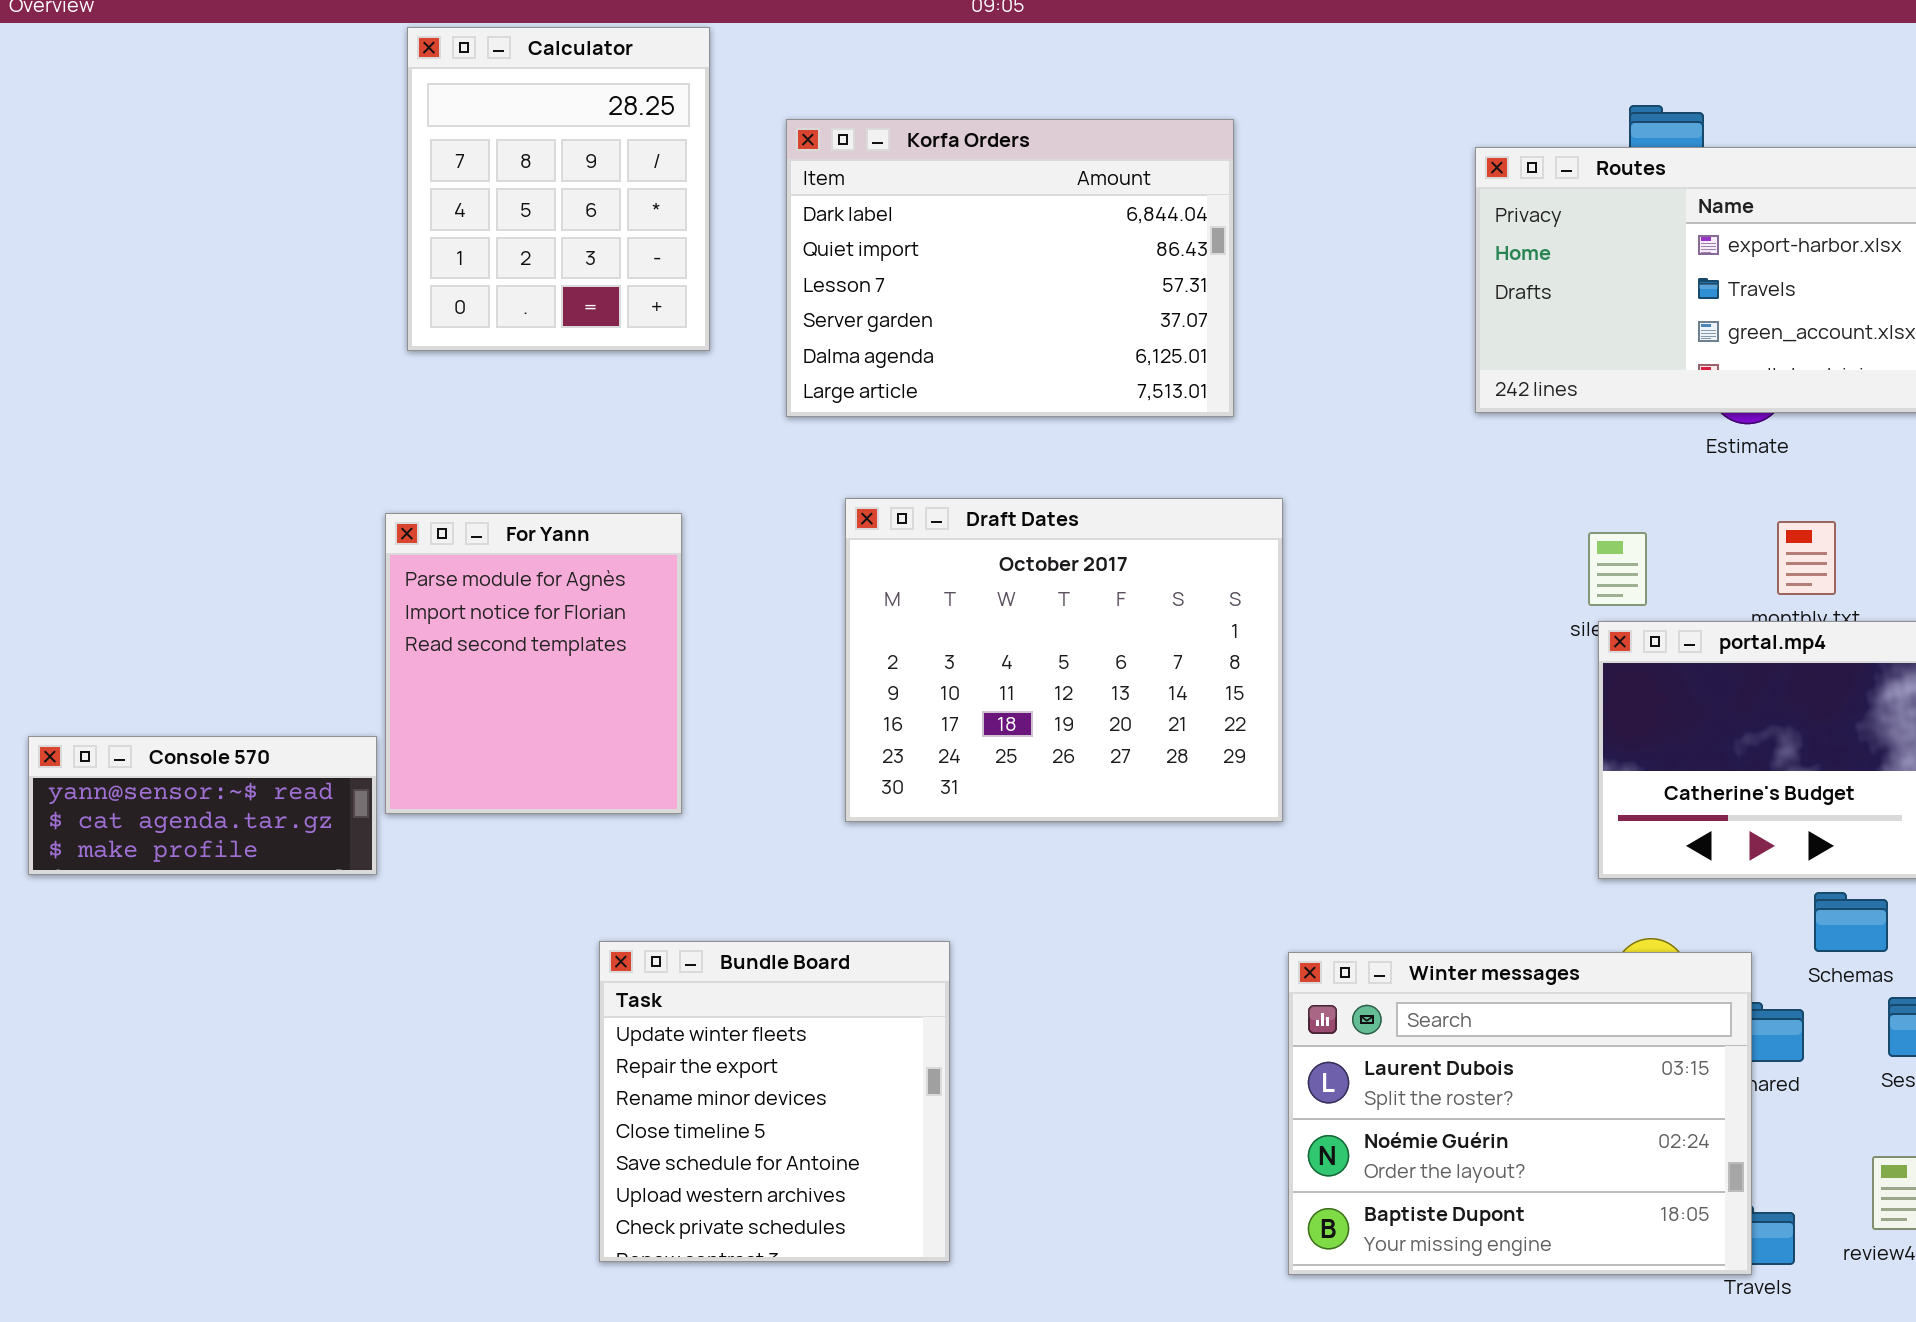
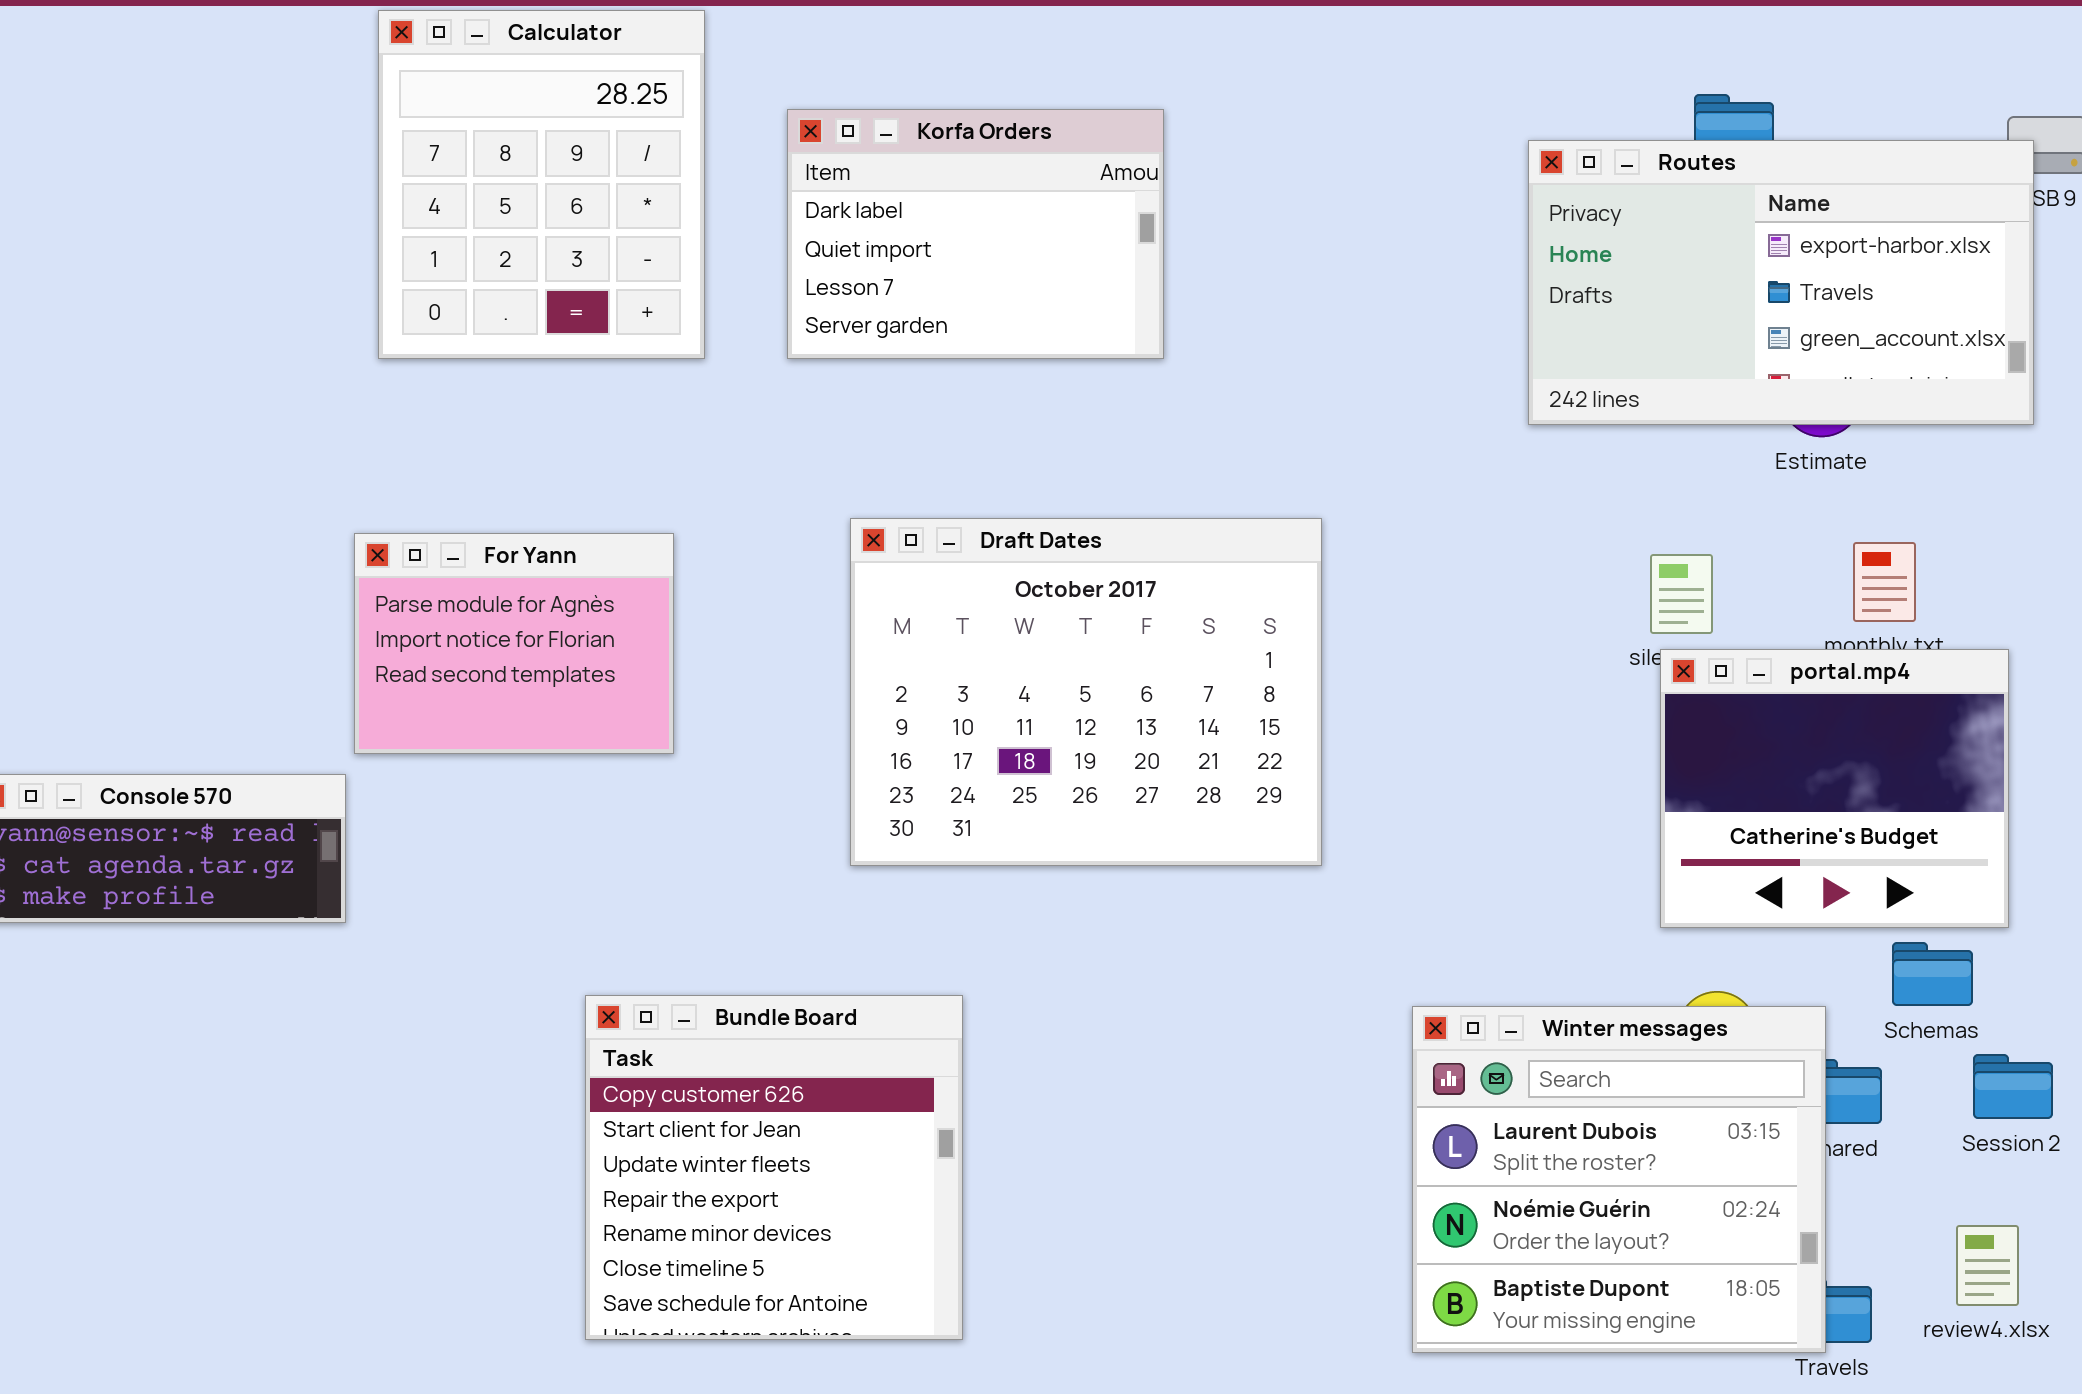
Korfa Orders: [786,119,1234,417] -> [787,109,1164,359], resized
For Yann: [385,513,682,814] -> [354,533,674,754], resized
Bundle Board: [599,941,950,1262] -> [585,995,963,1340], scrolled up 2 rows
Winter messages: [1288,952,1752,1275] -> [1412,1006,1826,1353], resized

